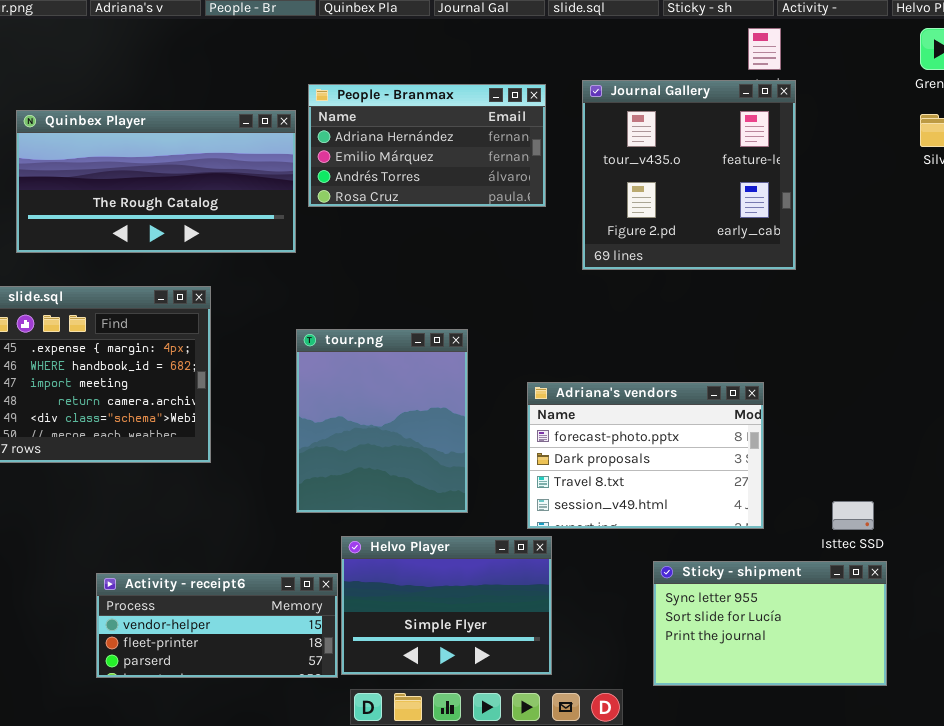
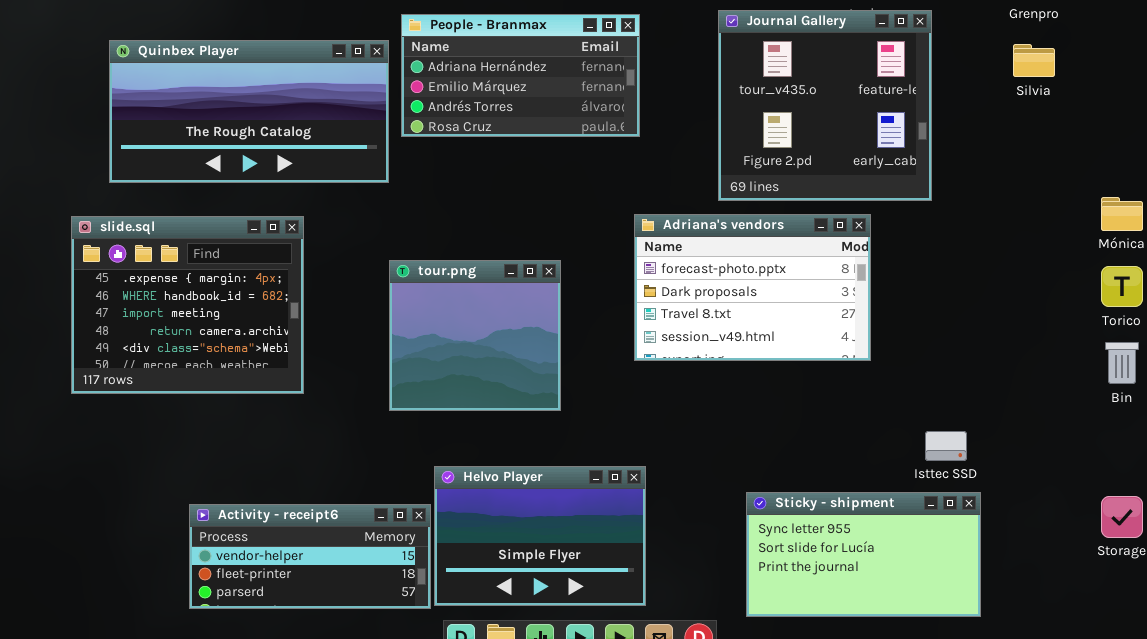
Journal Gallery: [582,80,796,270] -> [718,10,932,201], moved
tour.png: [296,329,468,513] -> [389,260,561,411], resized
Adriana's vendors: [527,382,764,529] -> [634,214,871,361], moved

